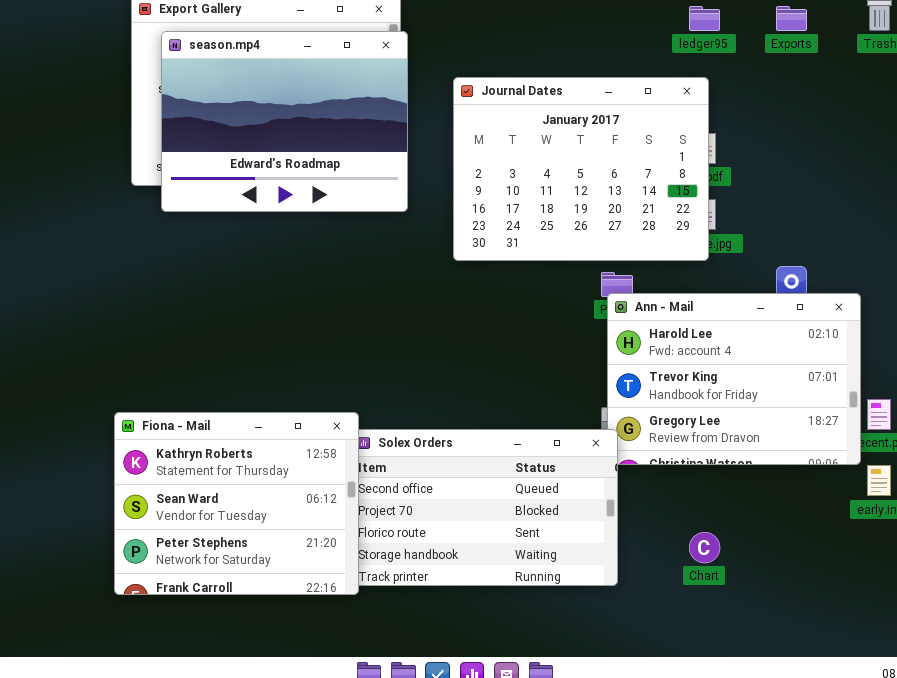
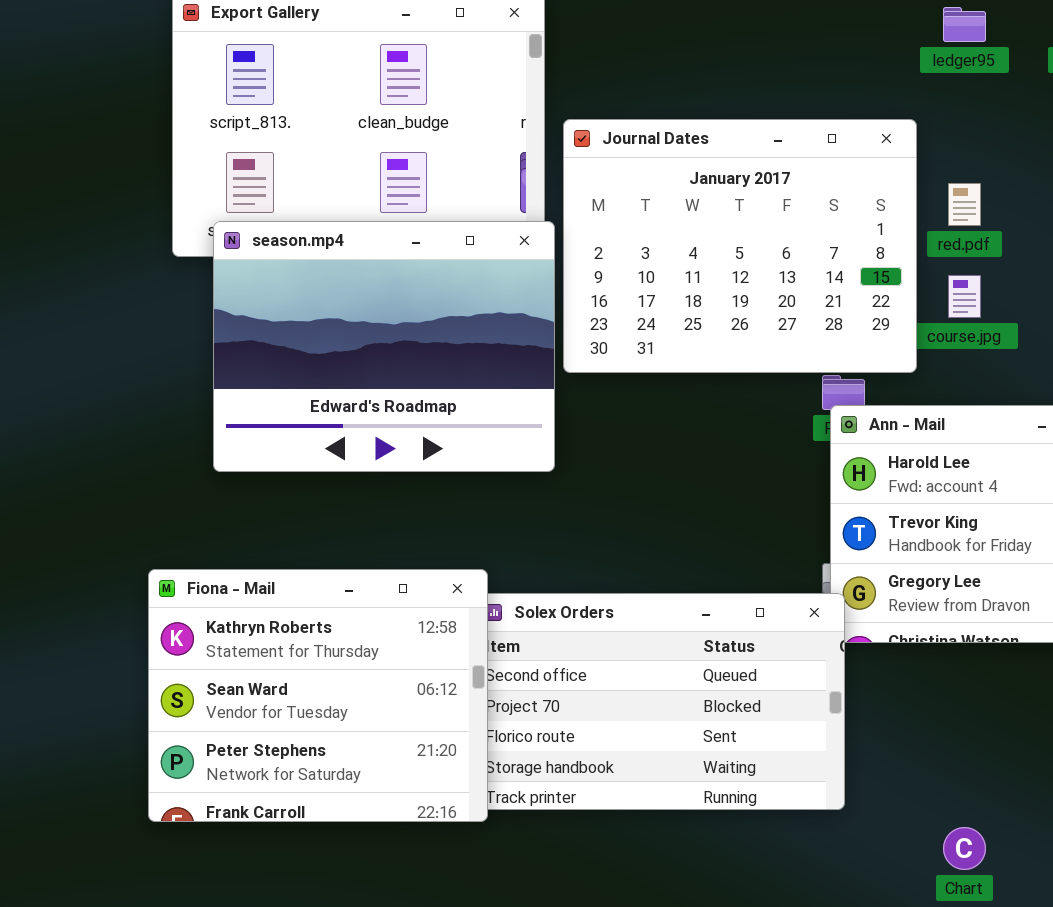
season.mp4: [161,31,408,212] -> [213,221,555,472], moved
Journal Dates: [453,77,709,261] -> [563,119,917,373], moved
Chart: [689,532,720,563] -> [943,827,986,870], moved

